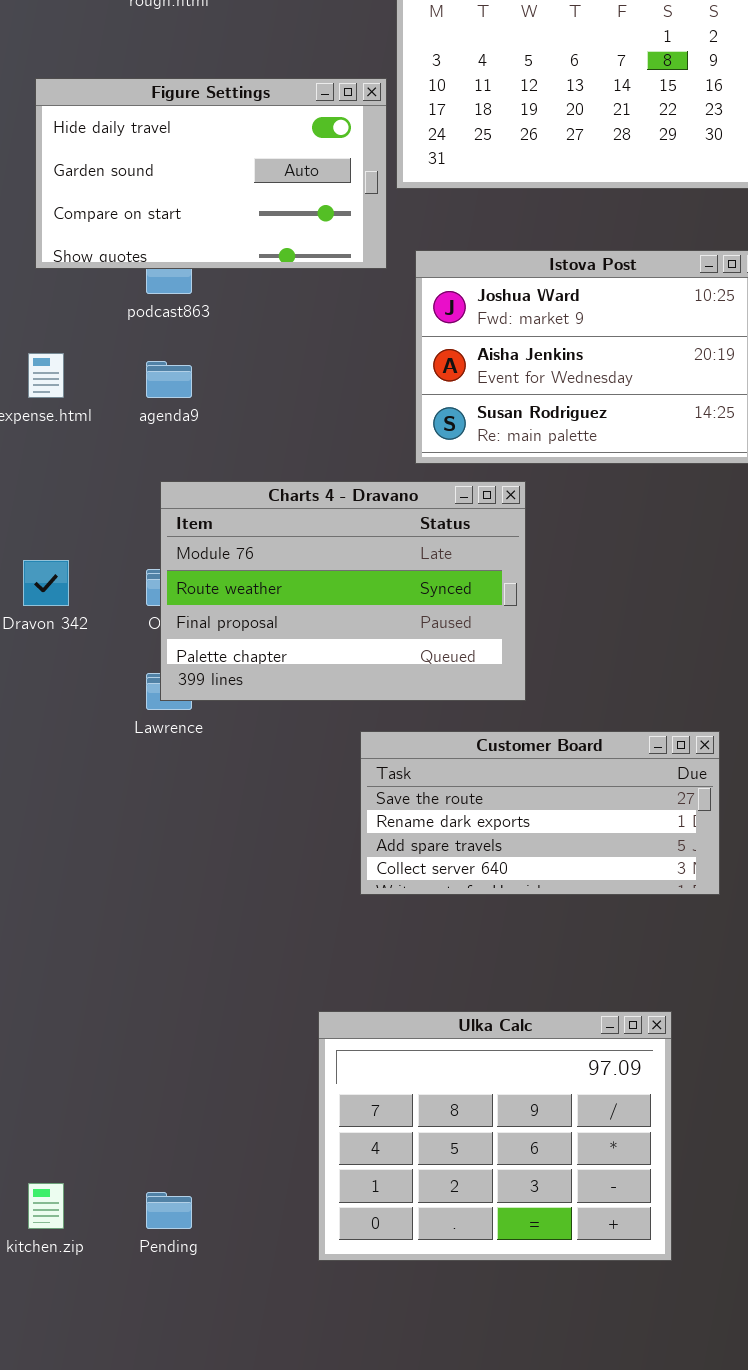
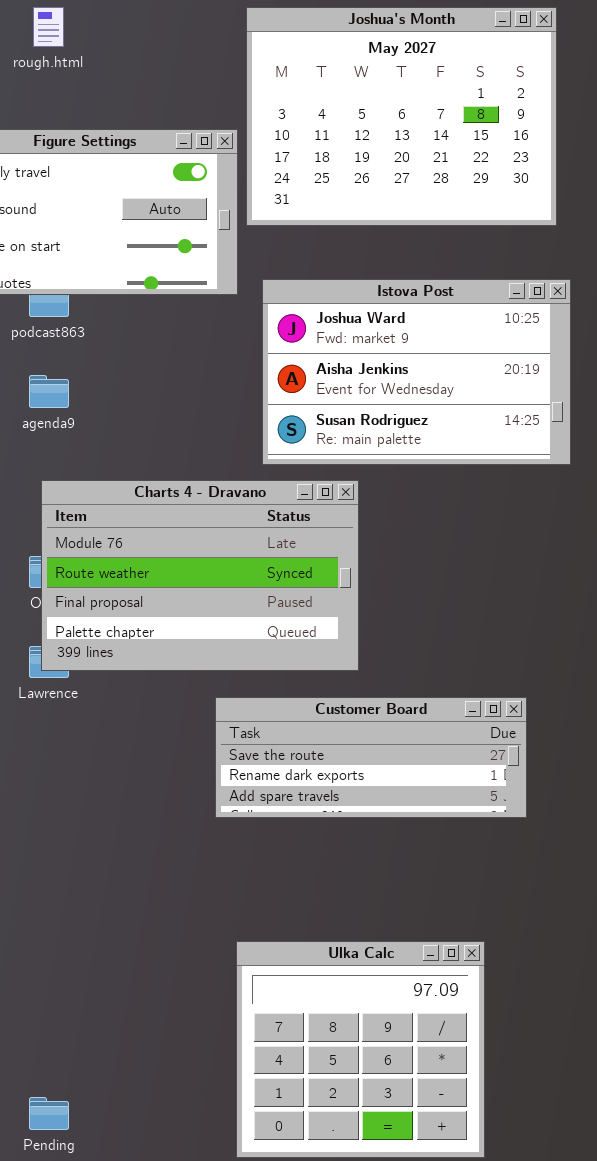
Customer Board: [360,731,720,895] -> [215,697,527,818], resized
Ulka Calc: [318,1011,672,1261] -> [236,941,485,1158], resized

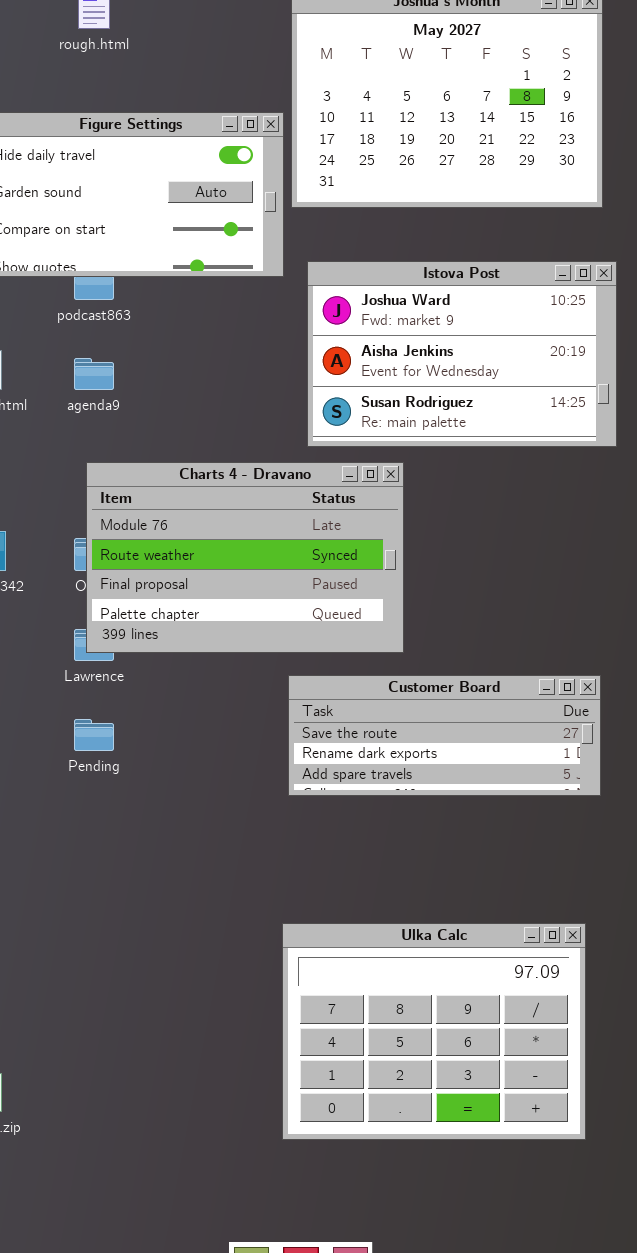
Customer Board: [215,697,527,818] -> [288,675,601,796], moved
Ulka Calc: [236,941,485,1158] -> [282,923,586,1140], resized
Pending: [29,1097,69,1130] -> [74,719,114,751], moved

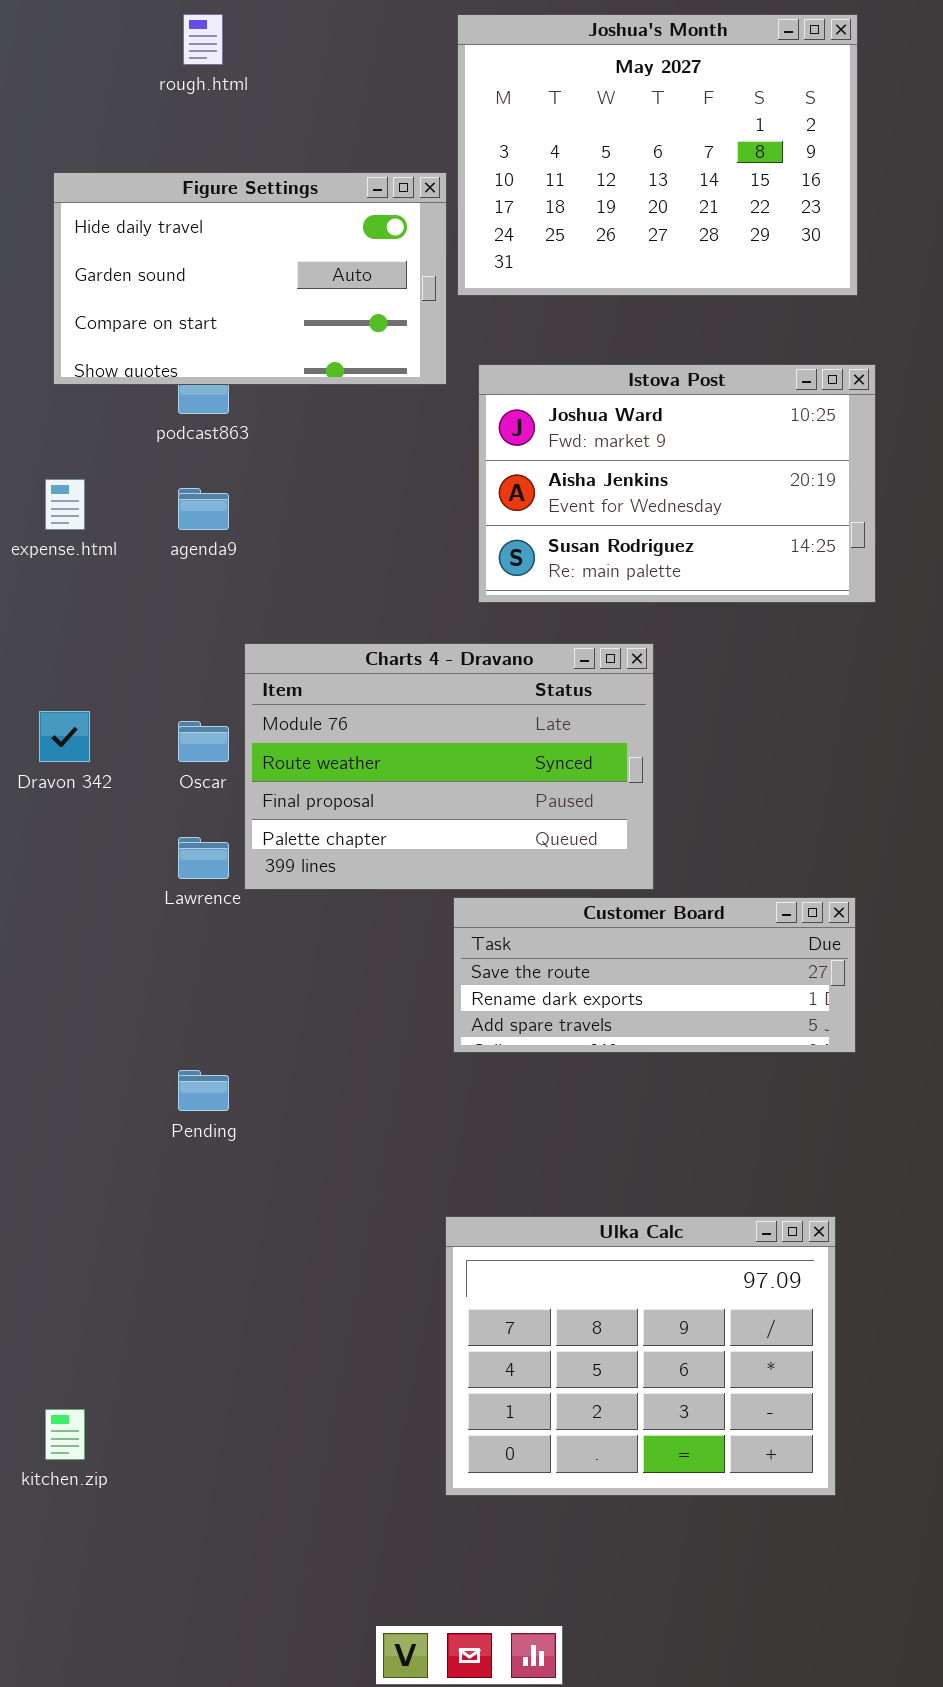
Charts 4 - Dravano: [86,462,404,653] -> [244,643,654,890], moved
Pending: [74,719,114,751] -> [178,1070,229,1111], moved

